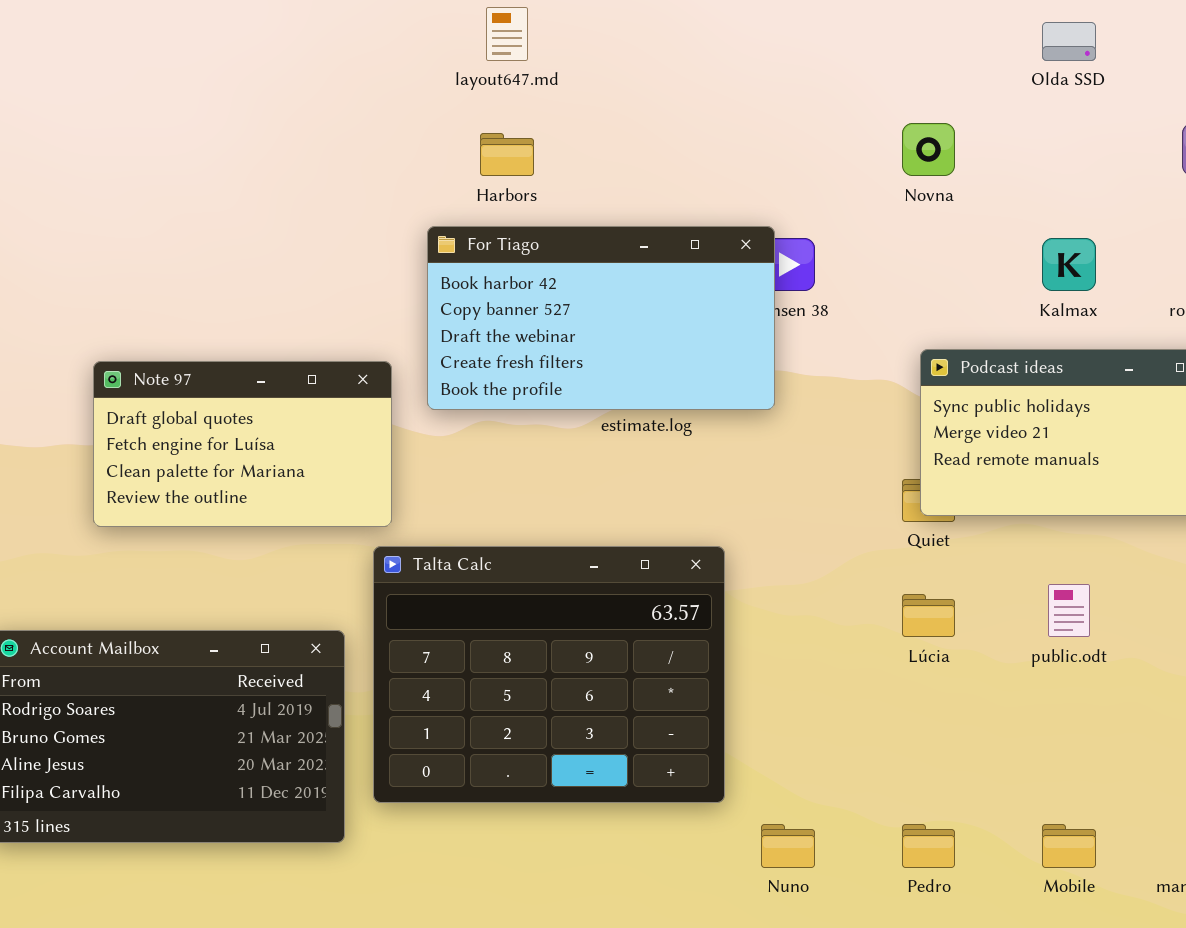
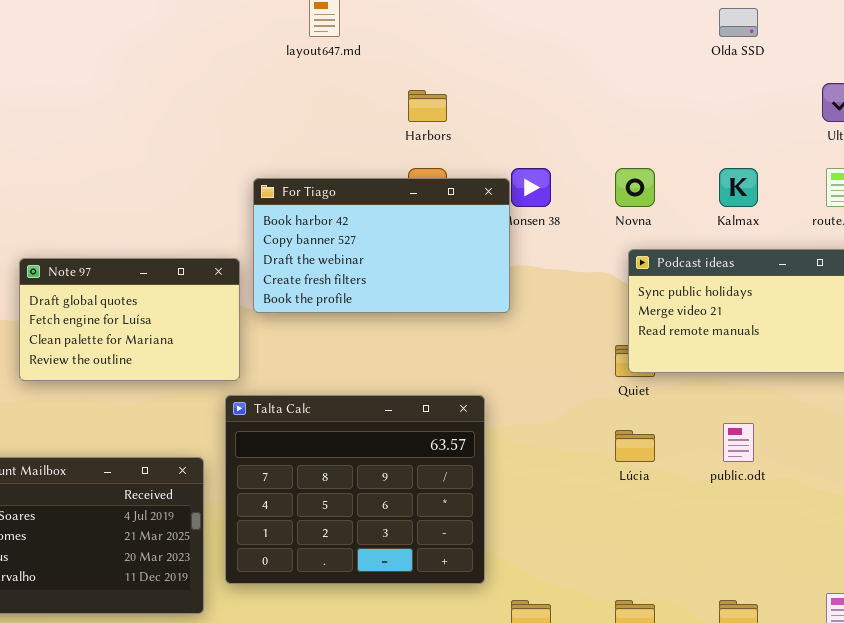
Novna: [902,123,955,176] -> [615,168,655,207], moved
Harbors: [480,133,534,176] -> [408,90,447,122], moved
For Tiago: [427,226,775,410] -> [253,178,510,313], moved

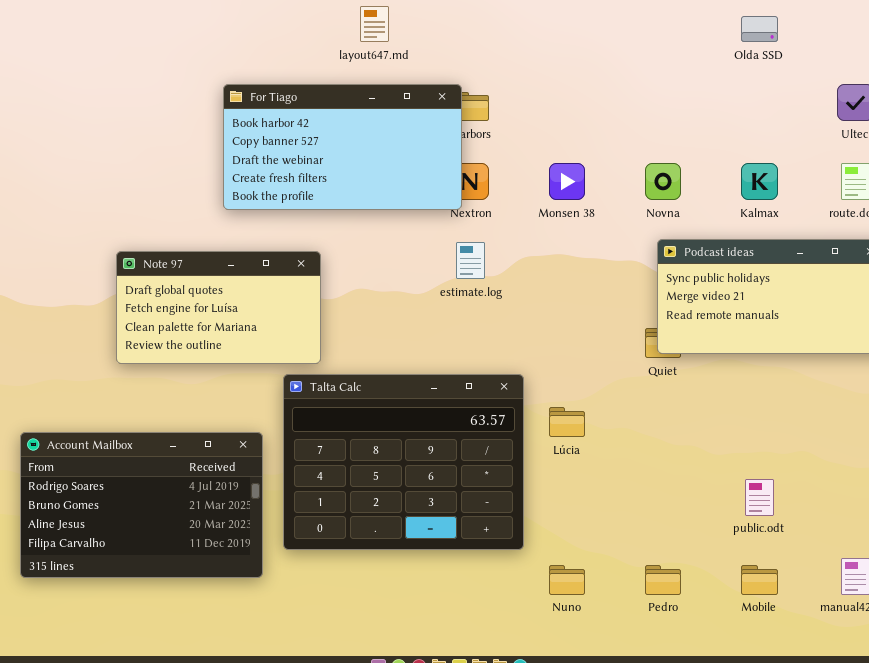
For Tiago: [253,178,510,313] -> [223,84,462,210], moved
Note 97: [19,258,240,381] -> [116,251,321,364], moved
public.odt: [723,423,754,462] -> [745,479,774,516], moved
Lúcia: [615,430,655,462] -> [549,407,585,437], moved

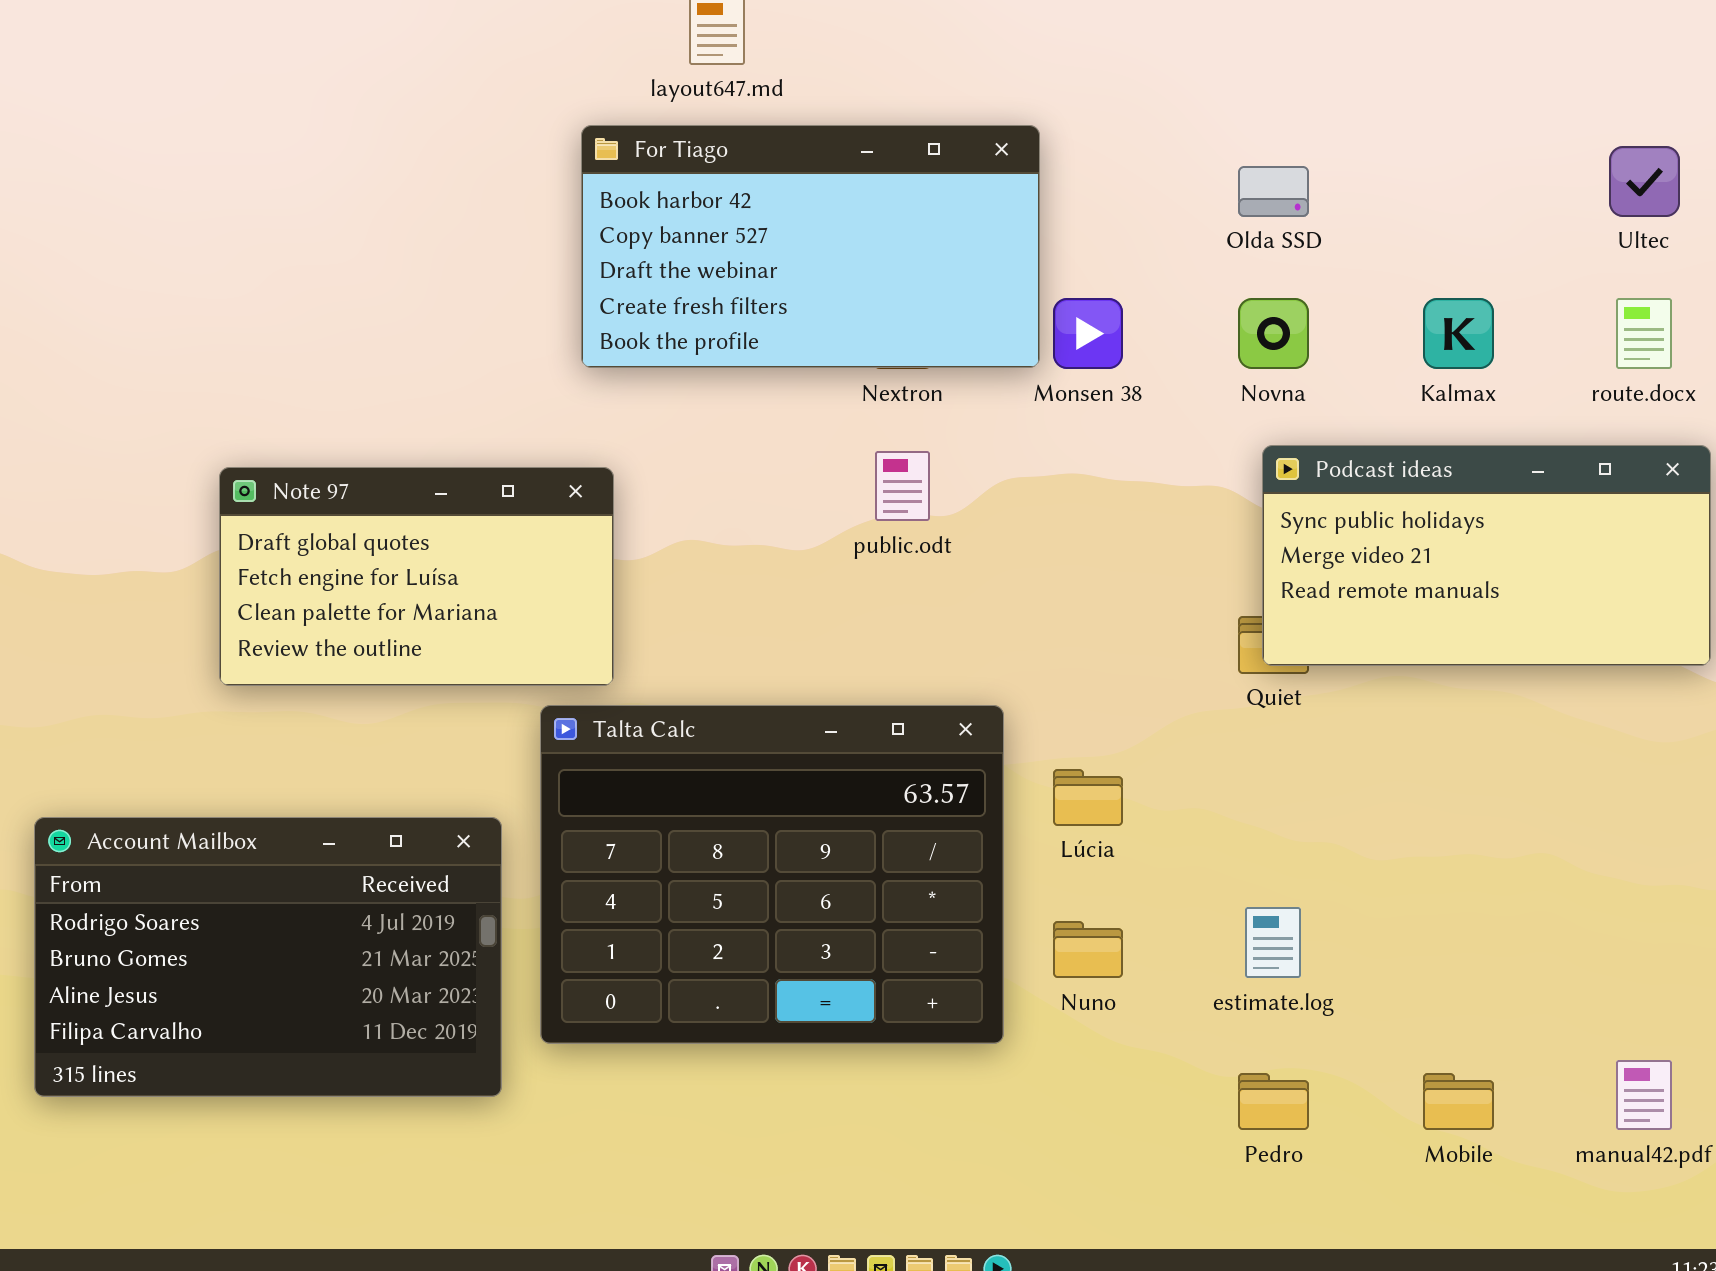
Olda SSD: [741,16,778,42] -> [1238,166,1309,217], moved
For Tiago: [223,84,462,210] -> [581,125,1040,368], moved
estimate.log: [456,242,485,279] -> [1245,907,1301,978], moved
public.odt: [745,479,774,516] -> [875,451,930,521], moved
Nuno: [549,565,585,595] -> [1053,921,1123,978], moved

